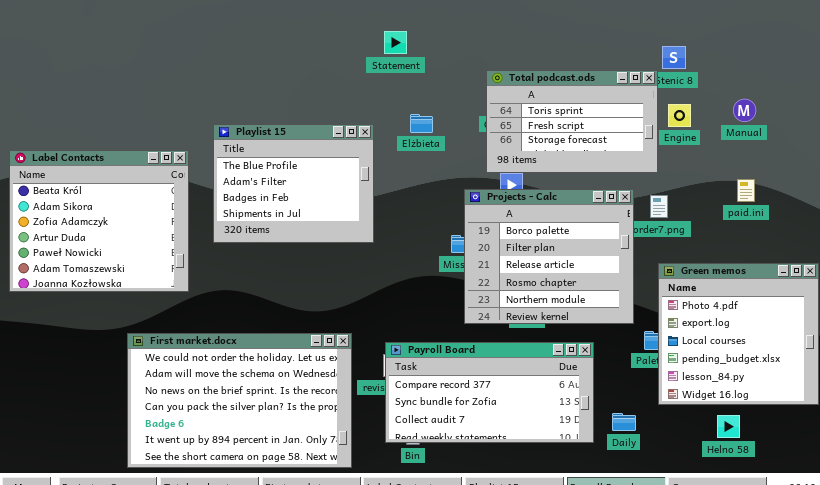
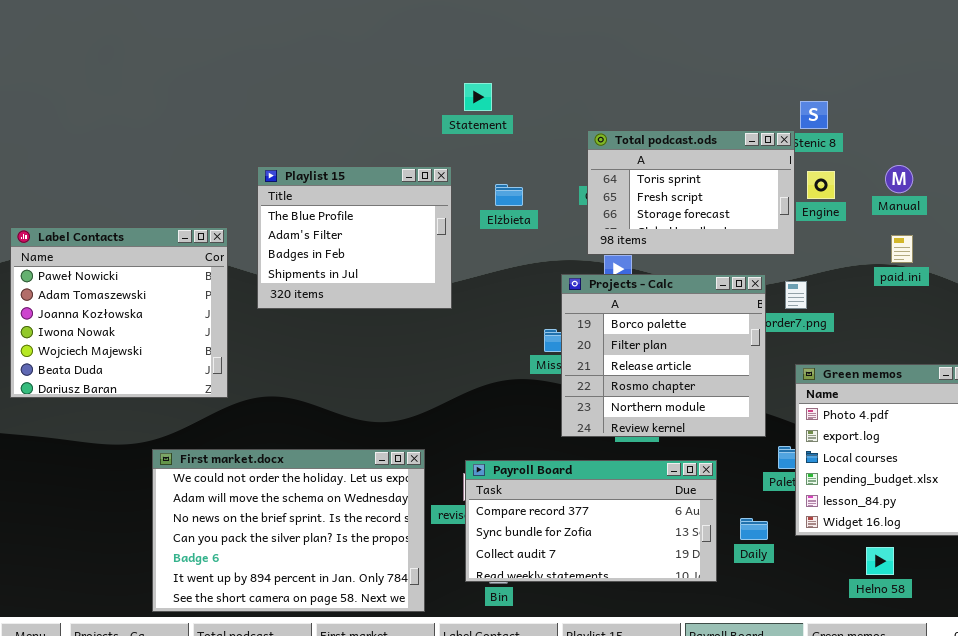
Playlist 15: [213,124,374,243] -> [257,166,452,309], moved
Label Contacts: [9,150,189,292] -> [10,227,228,398], scrolled down 4 rows
paid.ini: [737,179,755,202] -> [891,235,913,263], moved
Daily: [612,413,636,431] -> [740,518,768,540], moved

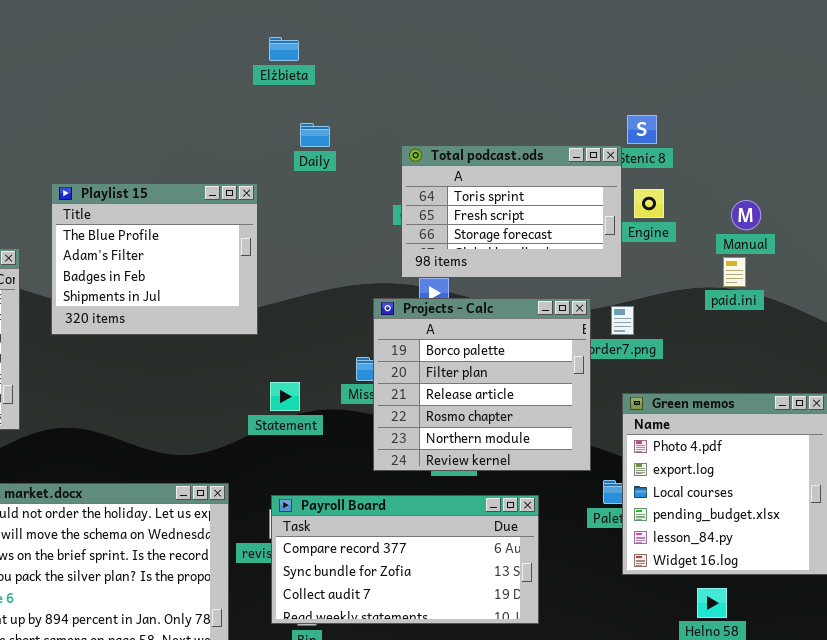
Statement: [464,83,492,111] -> [270,382,300,411], moved
Manual: [885,165,913,193] -> [731,200,761,230], moved
Elżbieta: [495,184,523,206] -> [269,37,299,61], moved
Daily: [740,518,768,540] -> [300,123,330,147], moved

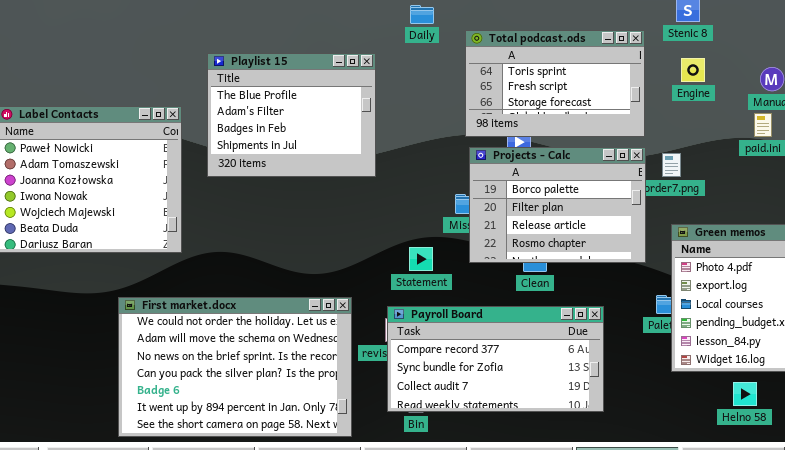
Total podcast.ods: [401,145,622,278] -> [465,30,645,137], moved
Projects - Calc: [373,298,591,471] -> [469,147,646,263], resized
Statement: [270,382,300,411] -> [409,247,433,271], moved

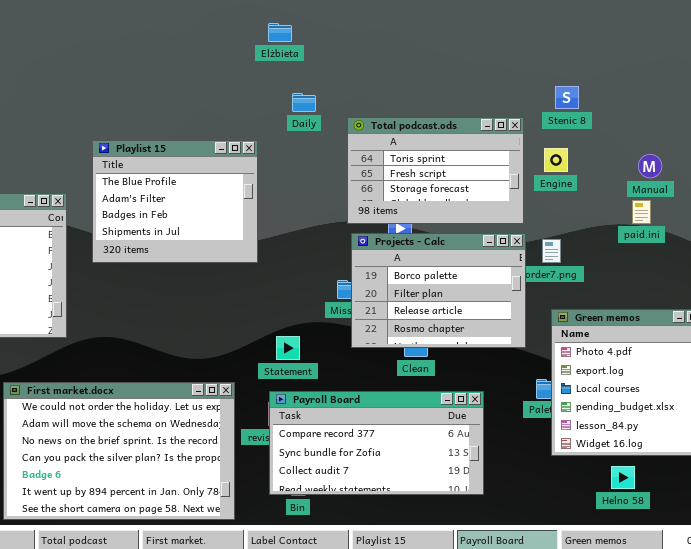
Engine: [681,58,705,82] -> [544,148,568,172], moved
Statement: [409,247,433,271] -> [276,336,300,360], moved

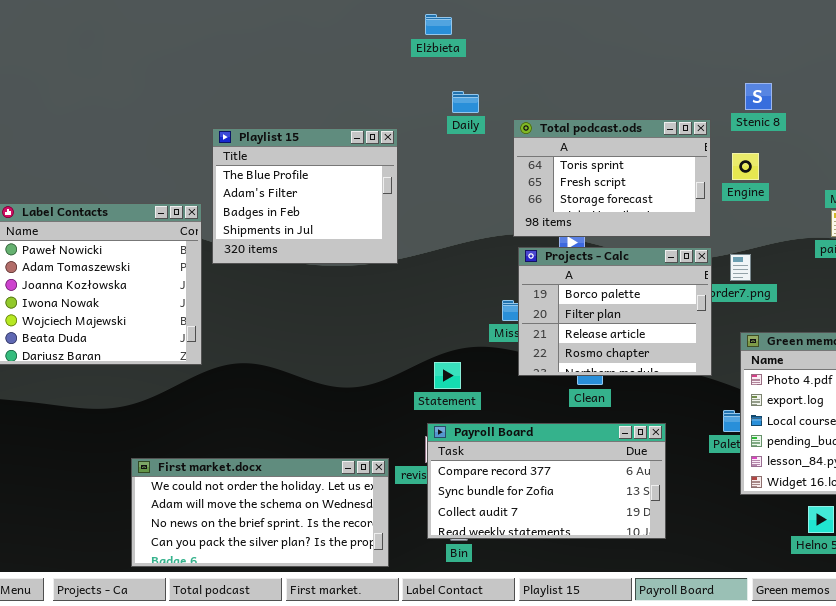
Playlist 15: [92,140,258,263] -> [212,128,398,264], moved
First market.docx: [3,382,235,520] -> [131,458,389,567], resized

